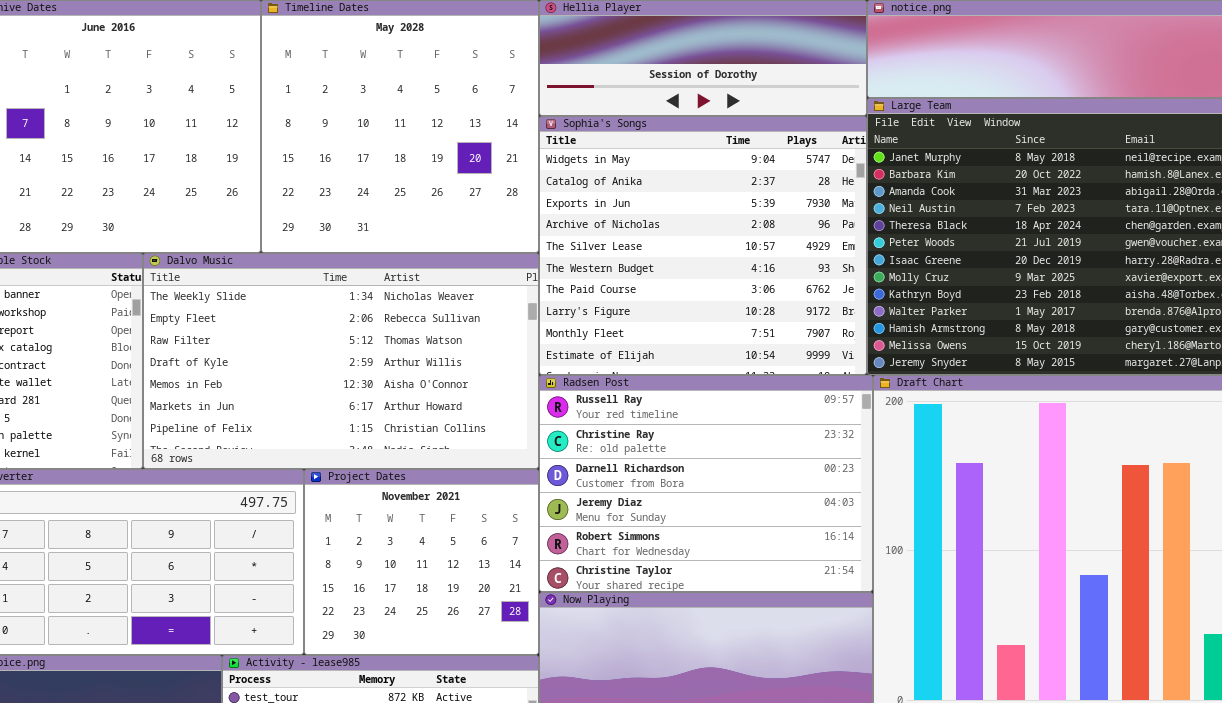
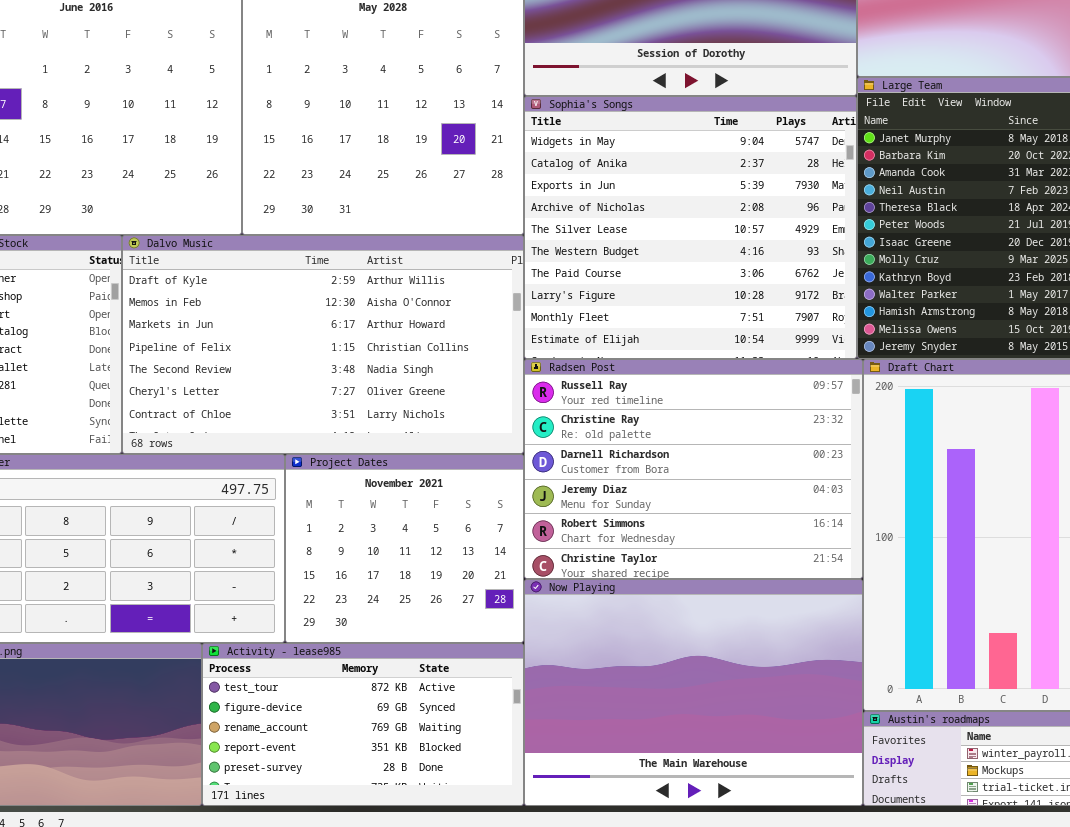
Dalvo Music: [143,253,539,469] -> [122,235,524,454], scrolled down 3 rows

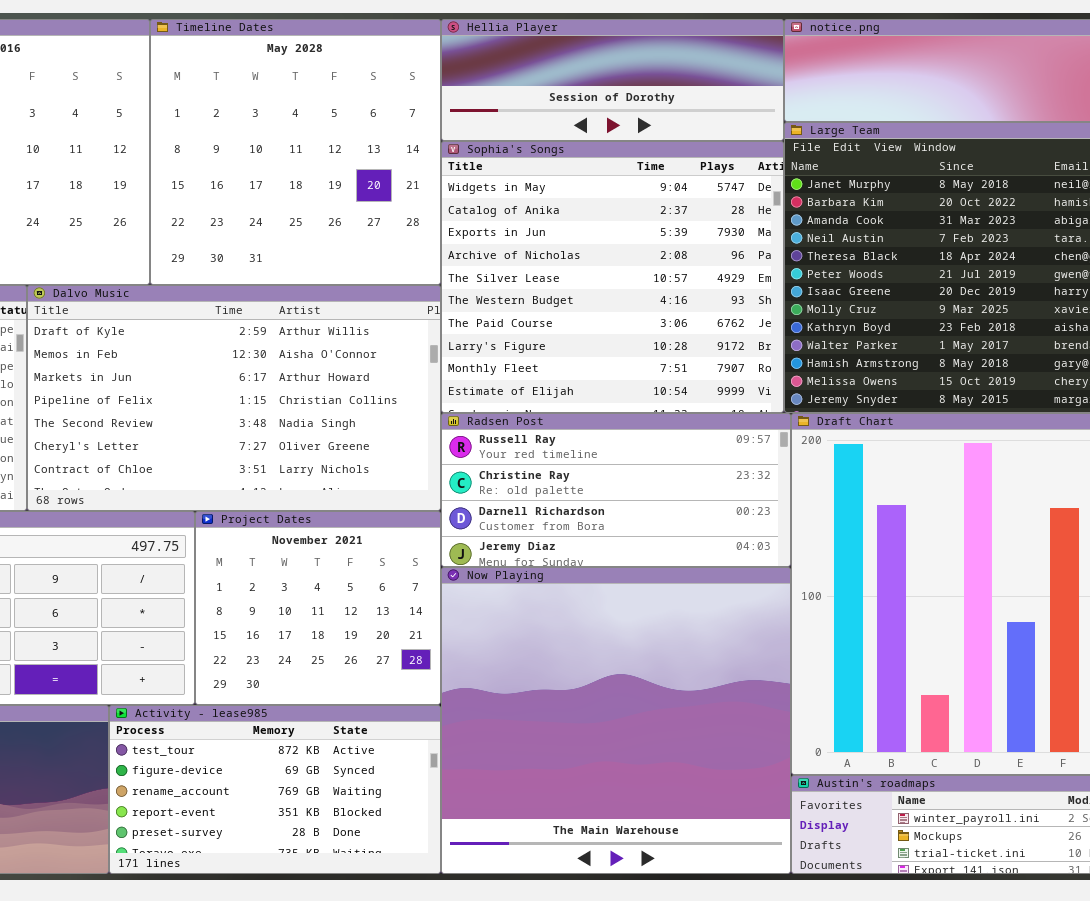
Radsen Post: [524,359,863,579] -> [441,413,791,567], resized
Now Playing: [524,579,863,806] -> [441,567,791,874], resized

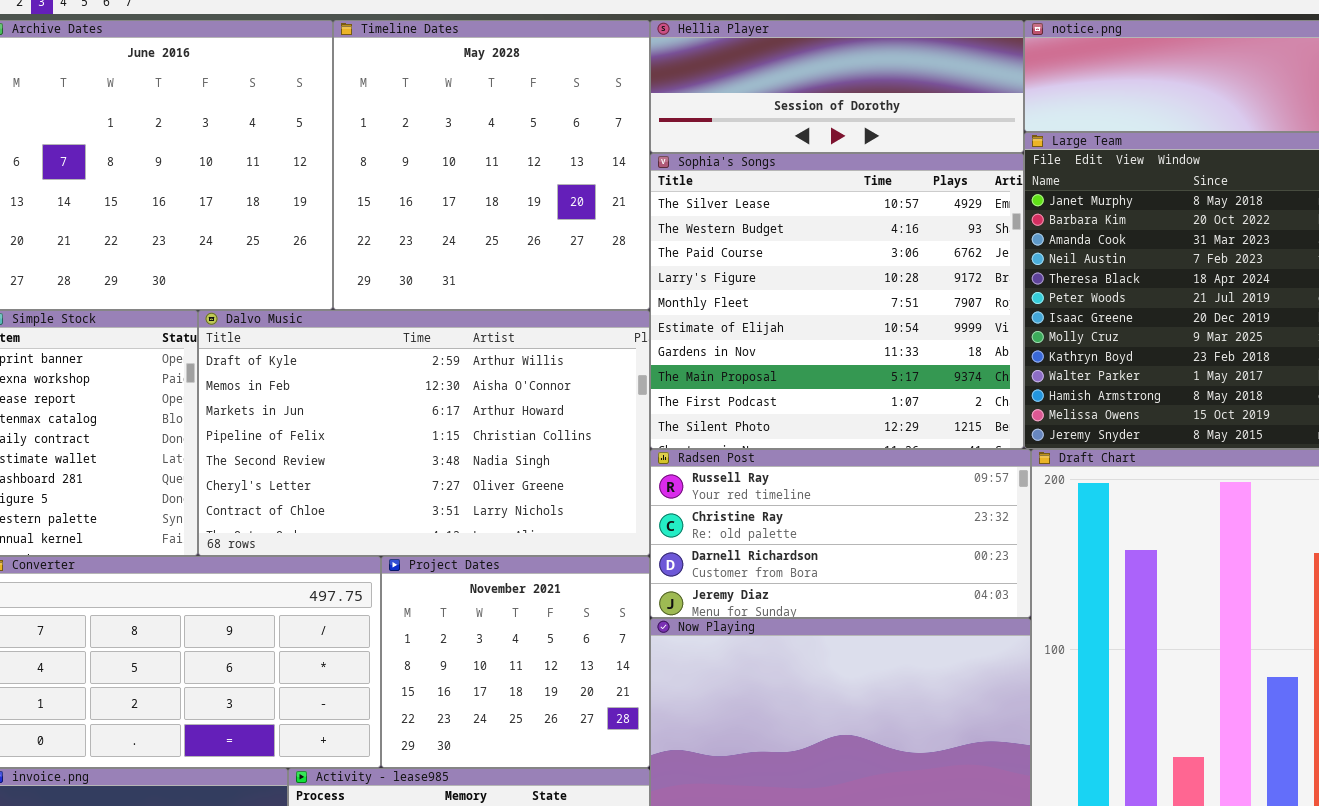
Sophia's Songs: [441,141,784,413] -> [650,153,1024,449], scrolled down 4 rows

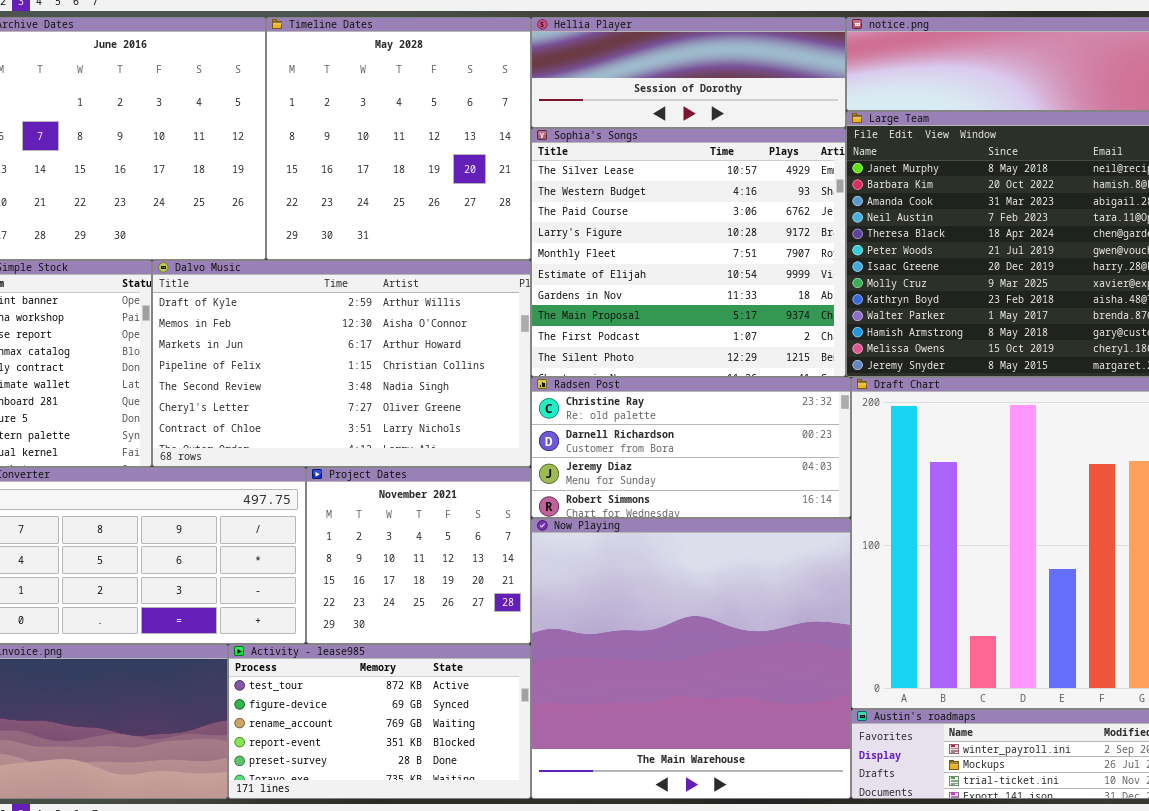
Radsen Post: [650,449,1031,618] -> [531,377,851,518], scrolled down 1 row

